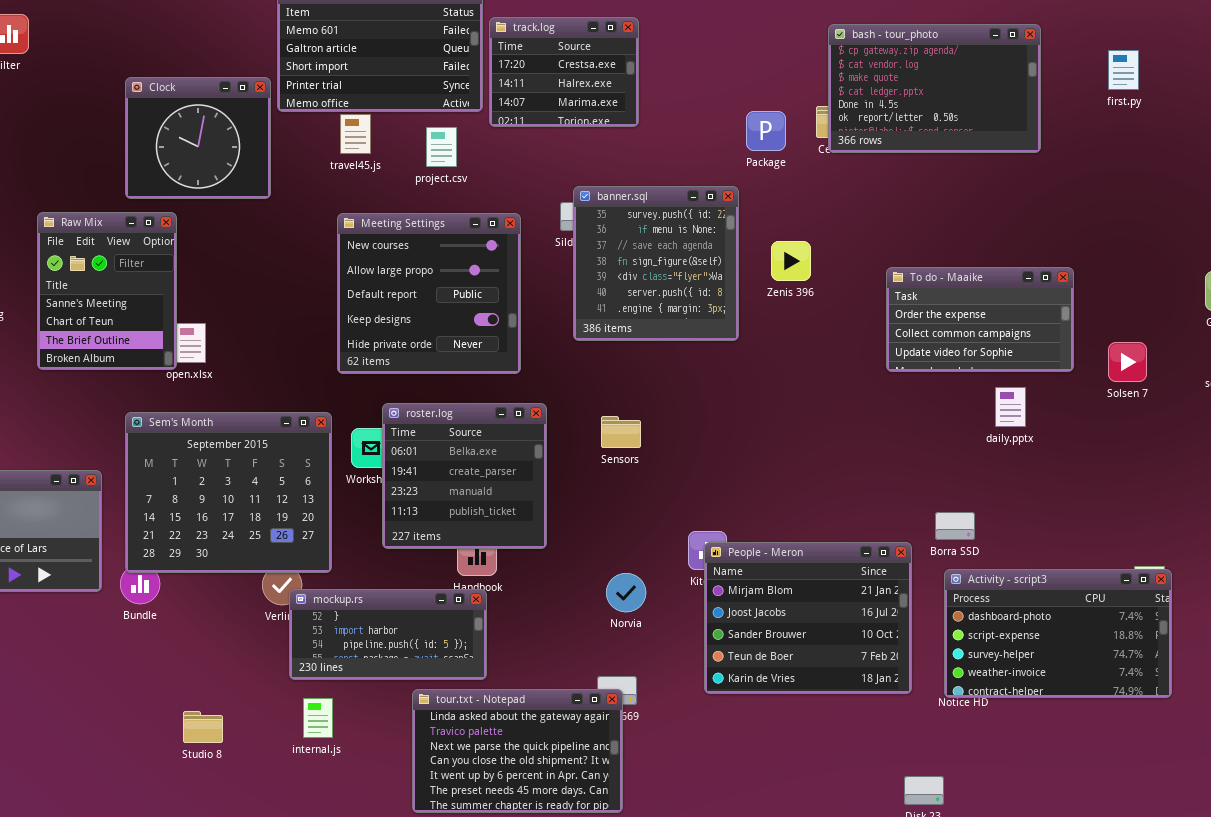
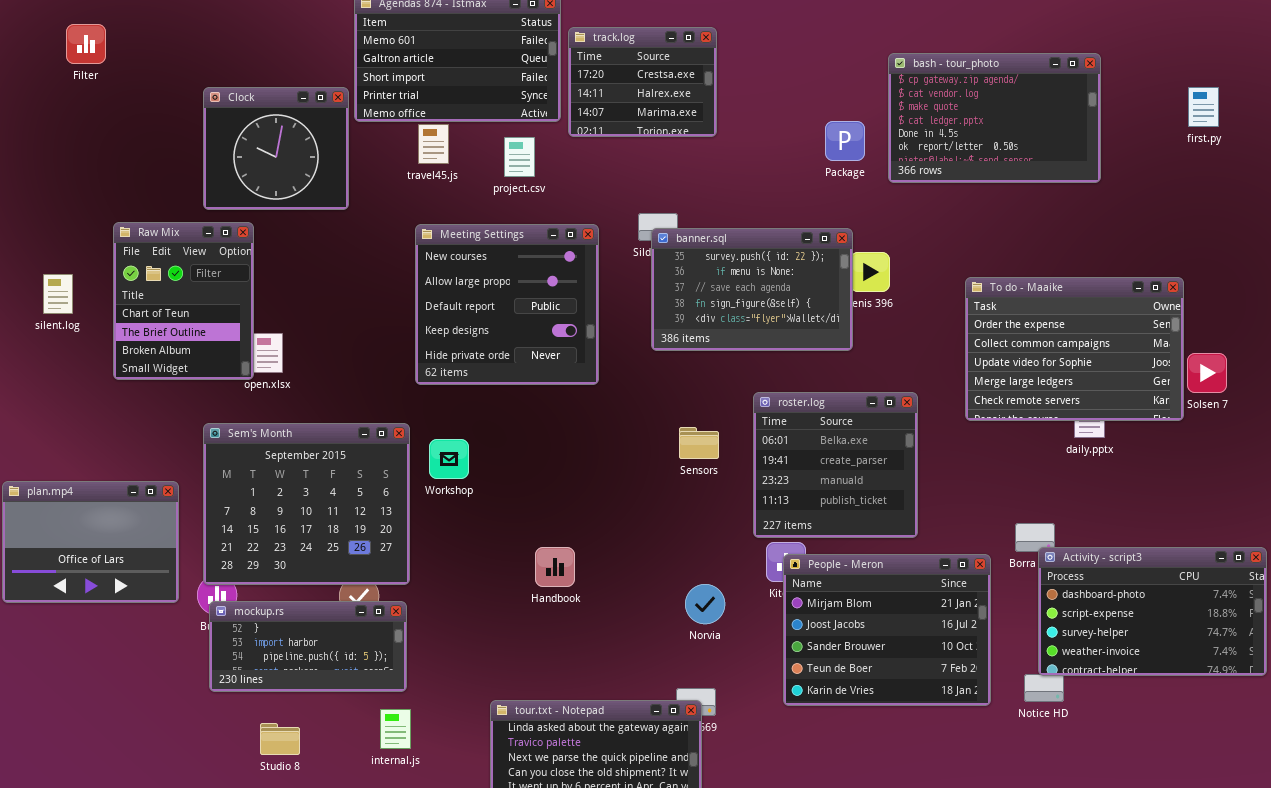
bash - tour_photo: [828,24,1041,153] -> [888,53,1101,183], moved
first.py: [1108,50,1139,90] -> [1188,87,1219,127], moved
banner.sql: [573,186,739,341] -> [651,228,853,351], resized
Raw Mix: [37,212,177,370] -> [113,222,254,380], scrolled down 1 row
To do - Maaike: [886,267,1074,372] -> [965,277,1184,421], resized
roster.log: [382,403,547,549] -> [753,392,918,538], moved
Activity - script3: [944,569,1172,698] -> [1038,547,1267,676], moved
mockup.rs: [289,589,487,680] -> [209,601,407,692], moved

